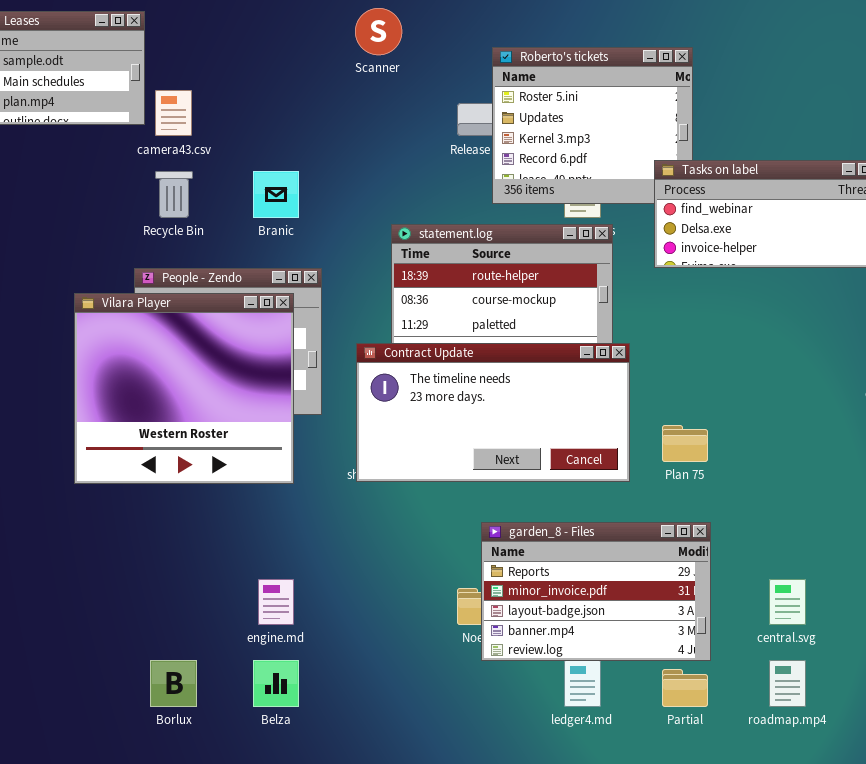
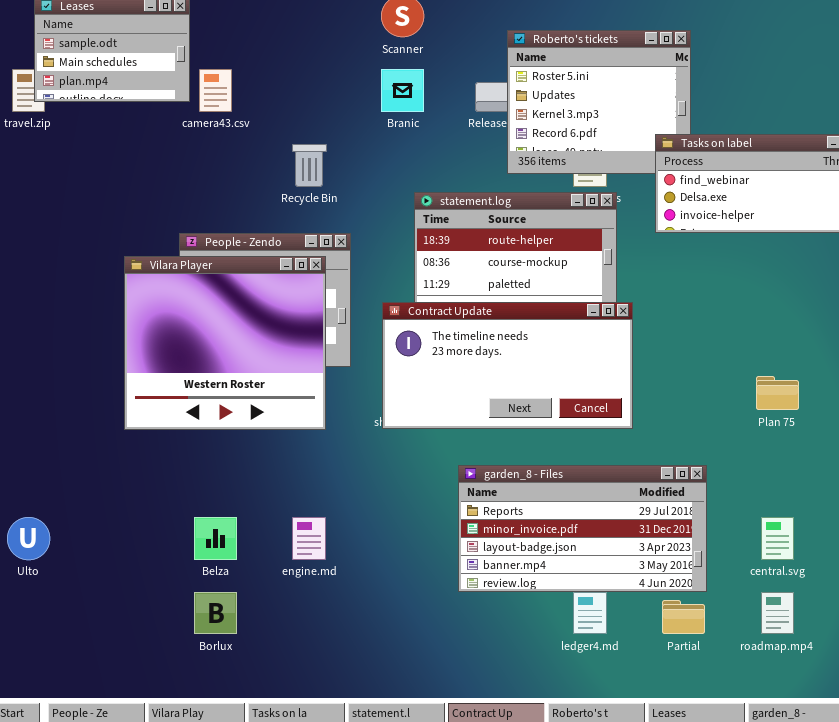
Recycle Bin: [155,171,193,218] -> [292,144,327,187], moved
Branic: [253,171,299,218] -> [381,69,424,112], moved
Plan 75: [662,425,708,462] -> [756,376,799,410], moved
garden_8 - Files: [481,522,711,661] -> [458,465,707,592], resized
Belza: [253,660,299,707] -> [194,517,237,560], moved

